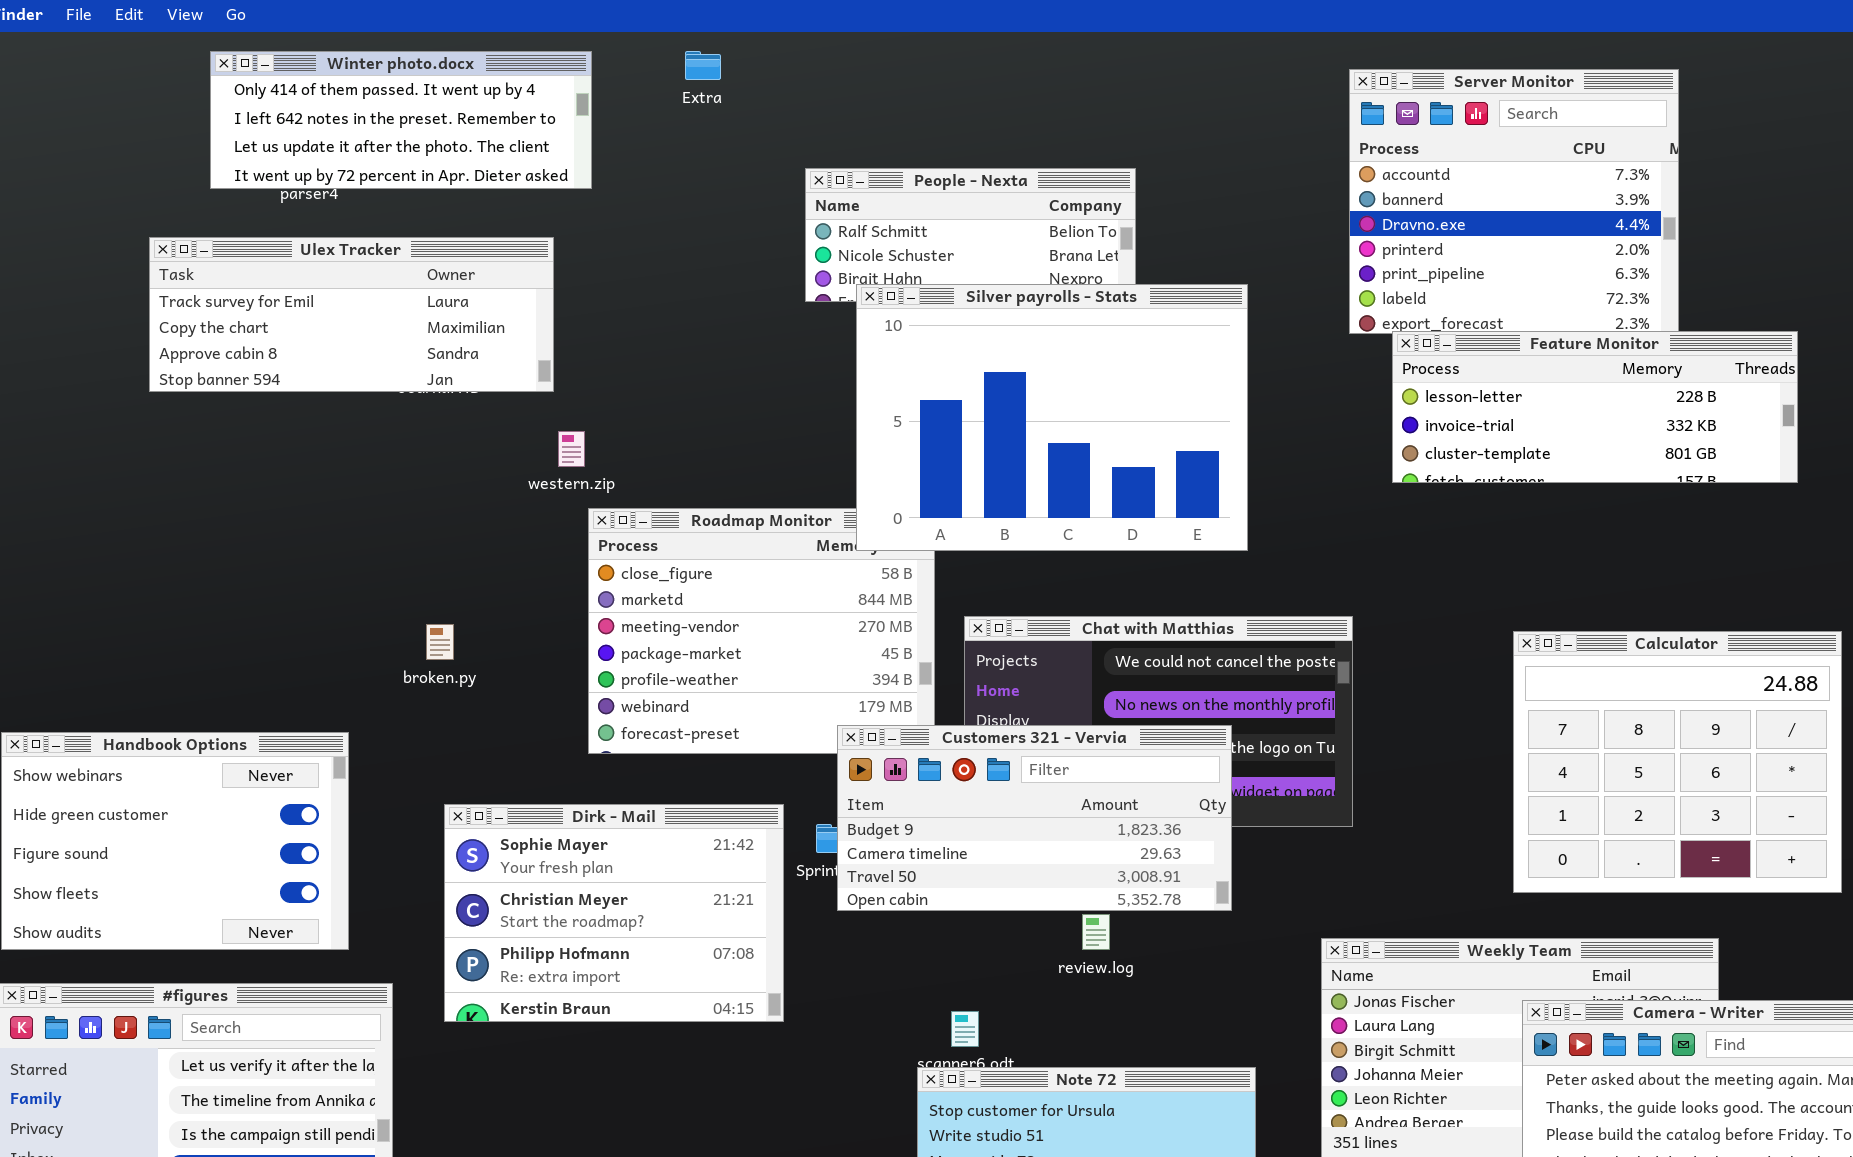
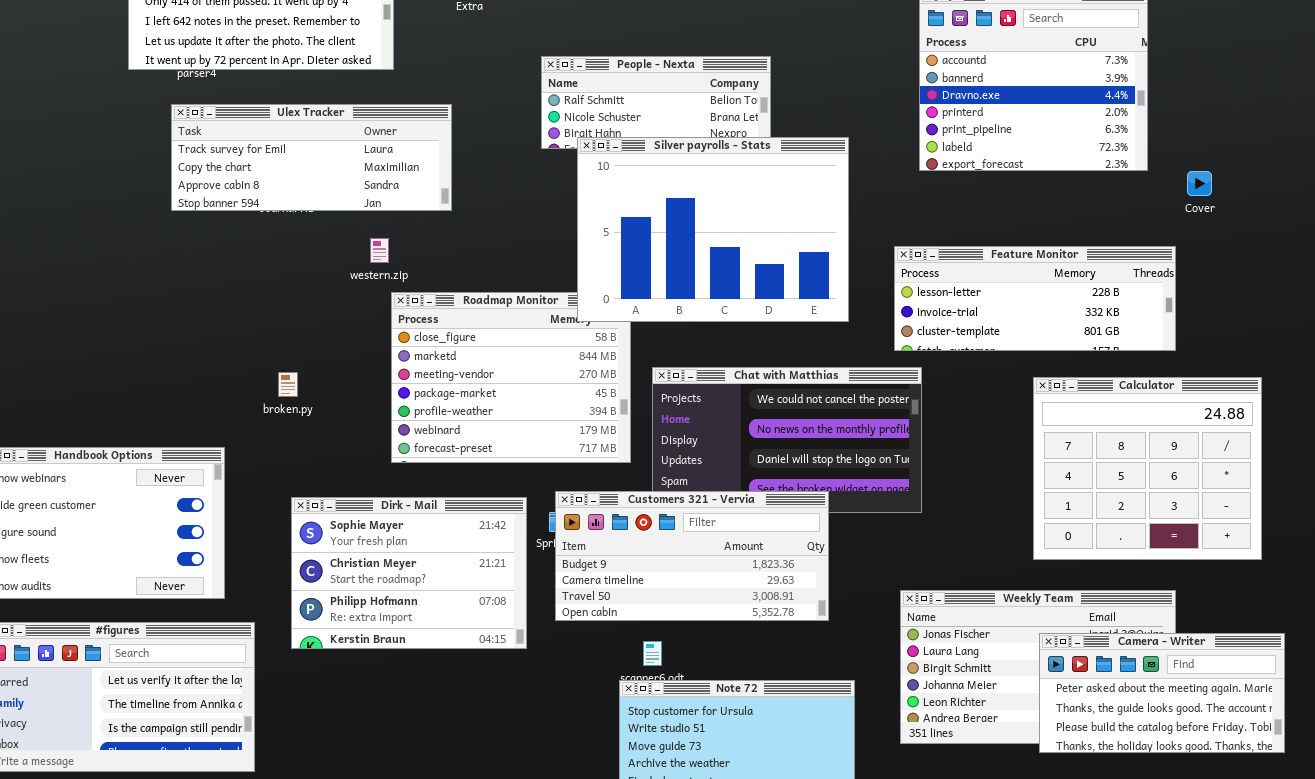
Ulex Tracker: [149,237,554,392] -> [171,104,452,211], moved
Feature Monitor: [1392,331,1798,483] -> [894,246,1176,351], moved
Customers 321 - Vervia: [837,725,1232,911] -> [555,491,829,621], moved

